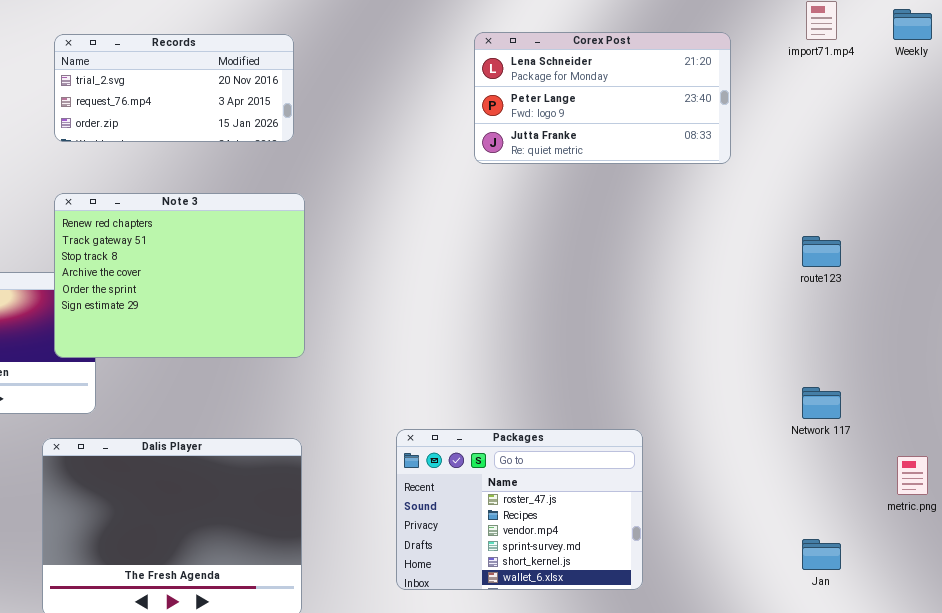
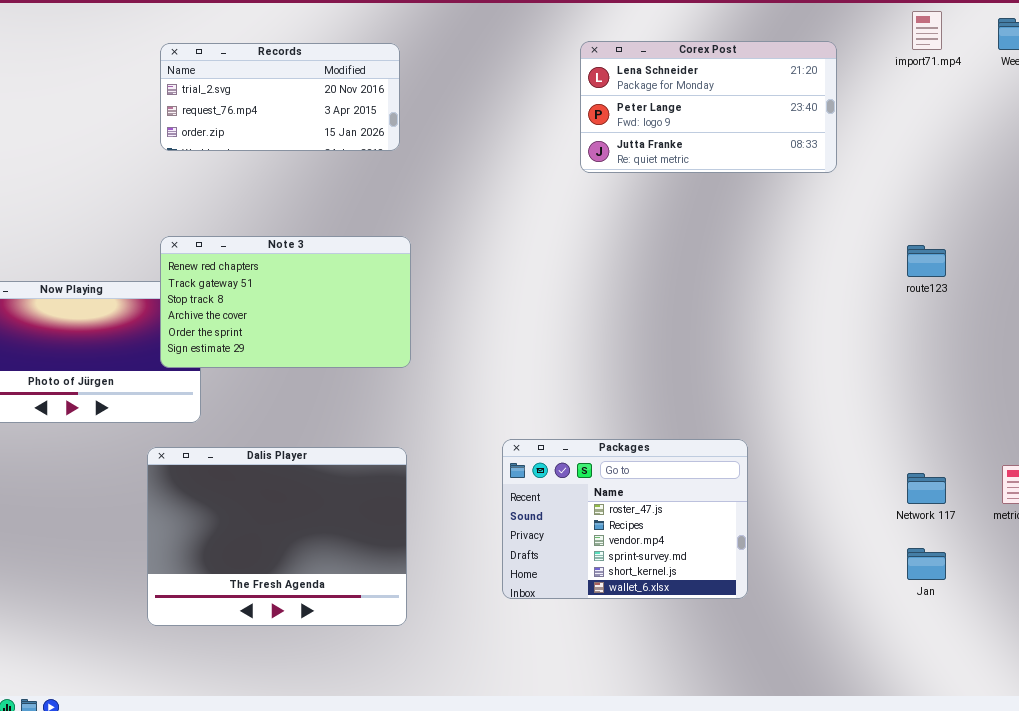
Note 3: [54,193,305,358] -> [160,236,411,368], resized
Network 117: [802,387,841,419] -> [907,473,946,504], moved

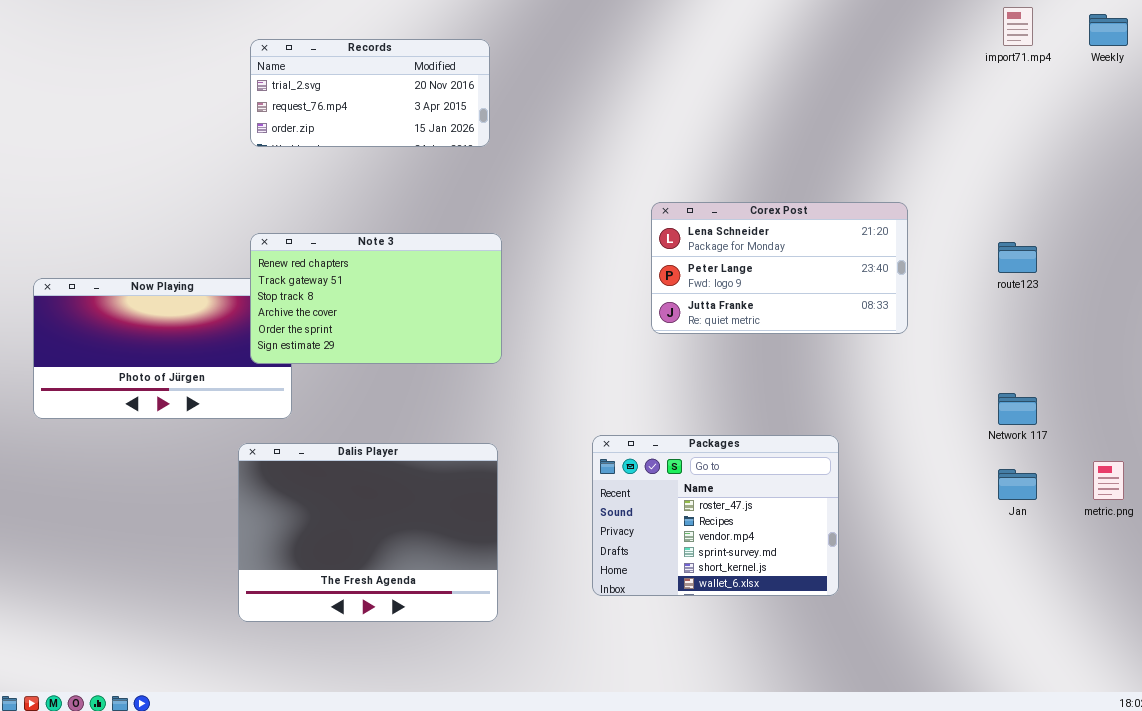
Corex Post: [580,41,837,173] -> [651,202,908,334], moved
Network 117: [907,473,946,504] -> [998,393,1037,425], moved
Jan: [907,548,946,580] -> [998,469,1037,500], moved

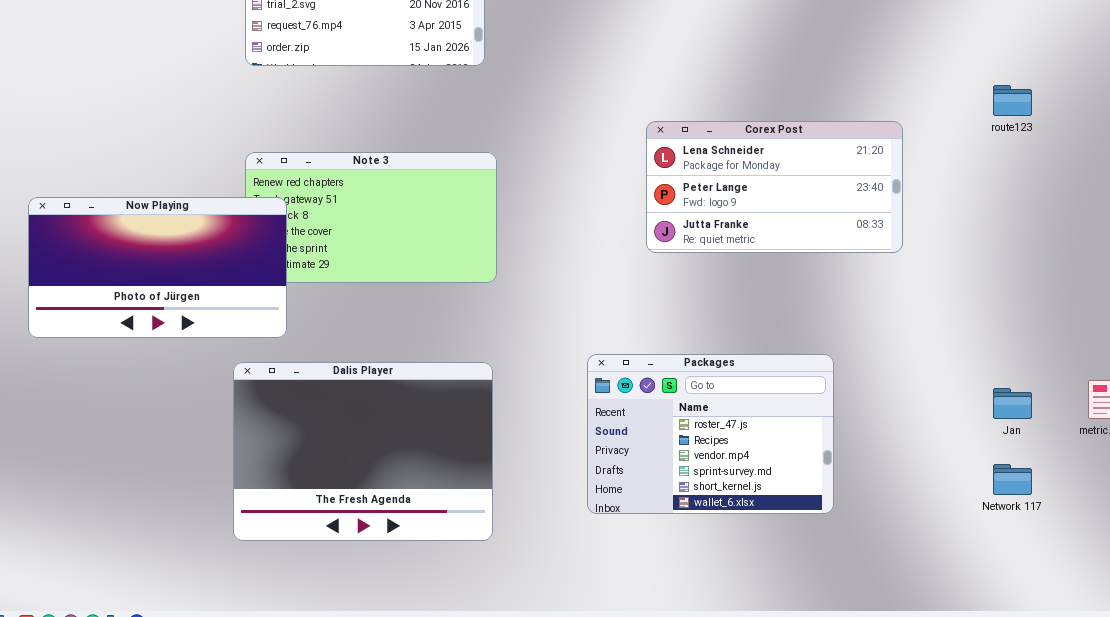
route123: [998,242,1037,273] -> [993,85,1032,116], moved
Now Playing: [33,278,292,419] -> [28,197,287,338], raised
Network 117: [998,393,1037,425] -> [993,464,1032,495], moved

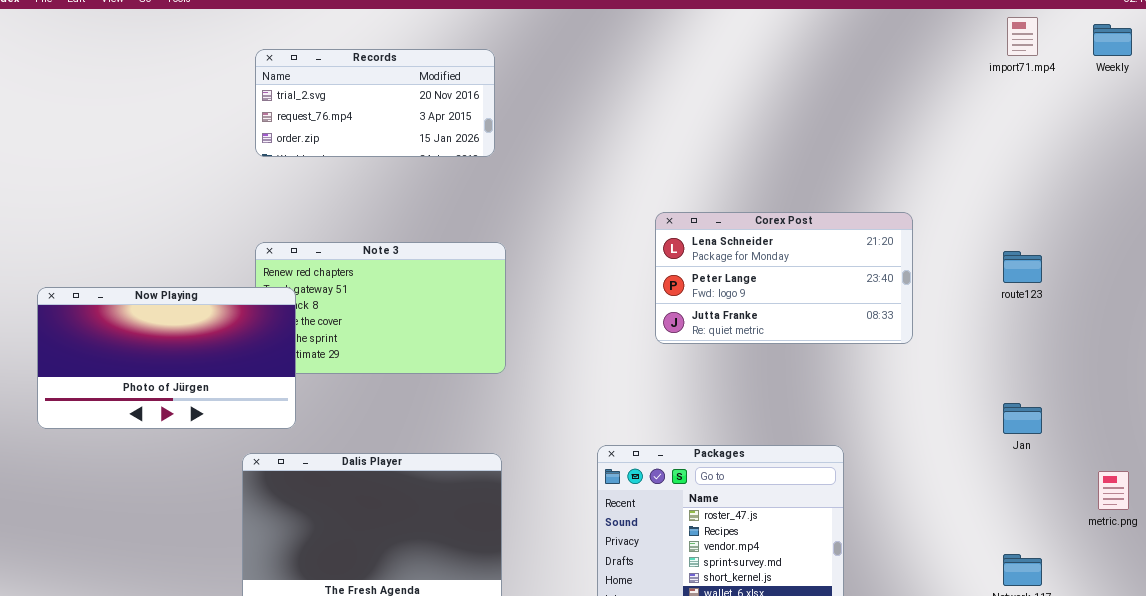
route123: [993,85,1032,116] -> [1003,251,1042,283], moved
Jan: [993,388,1032,419] -> [1003,403,1042,434], moved

